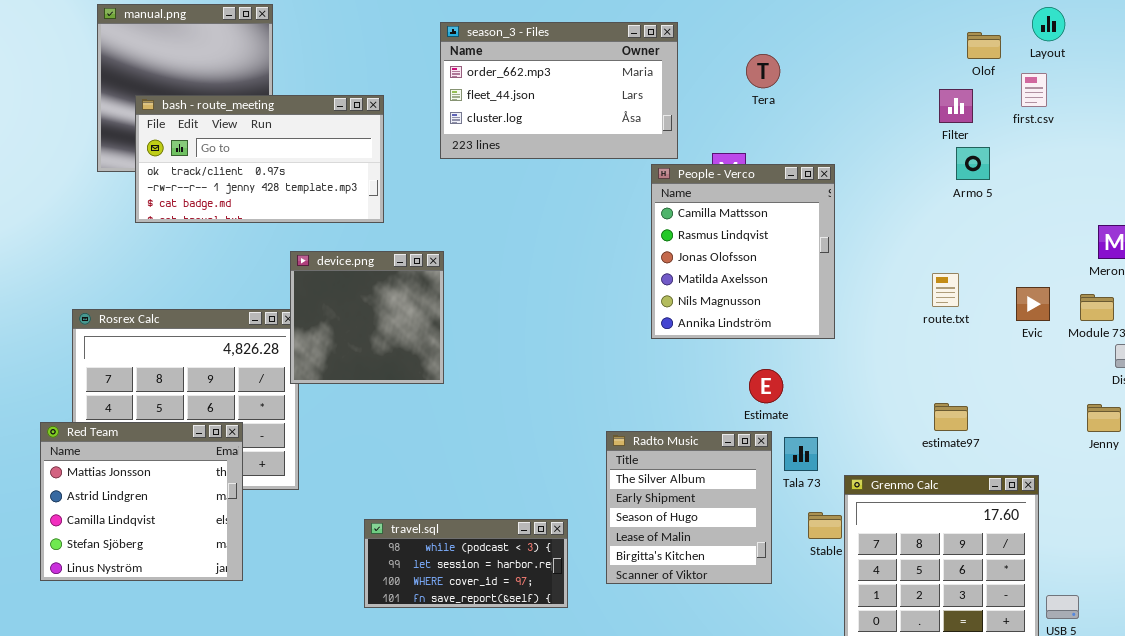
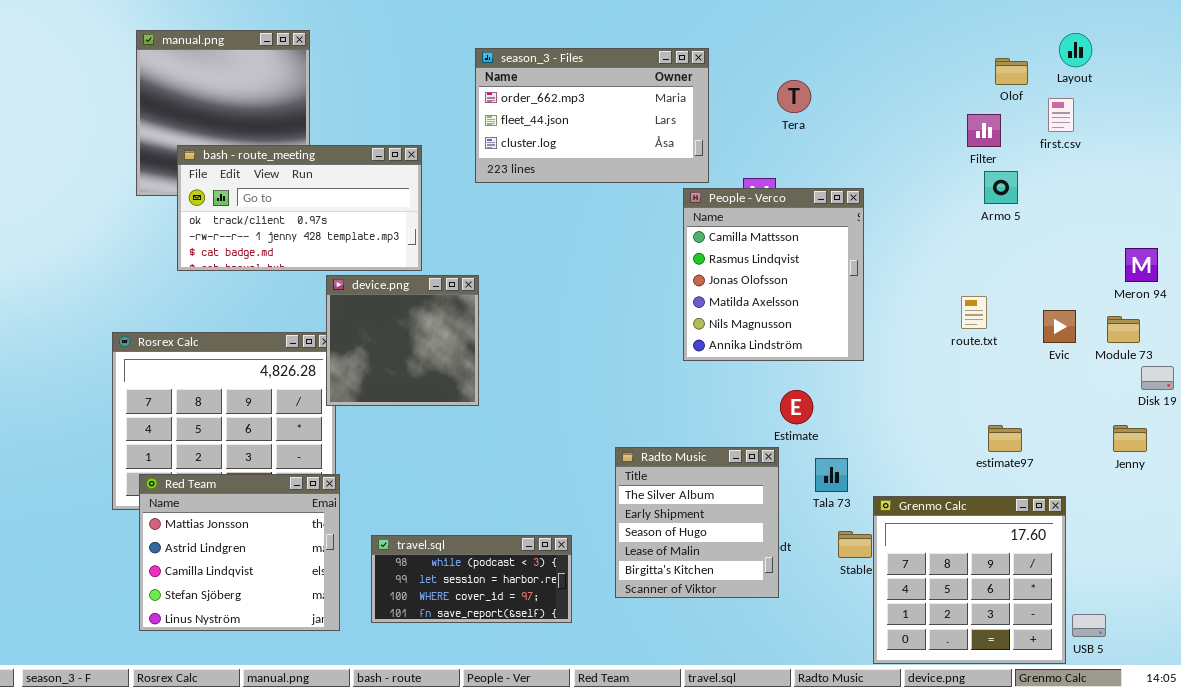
bash - route_meeting: [135,95,384,223] -> [177,145,422,271], moved
estimate97: [934,403,968,431] -> [988,425,1022,452], moved
Red Team: [40,422,243,581] -> [139,474,340,631], moved
Radto Music: [606,431,772,584] -> [615,447,779,598], moved
travel.sql: [364,519,568,608] -> [371,535,572,623], moved

